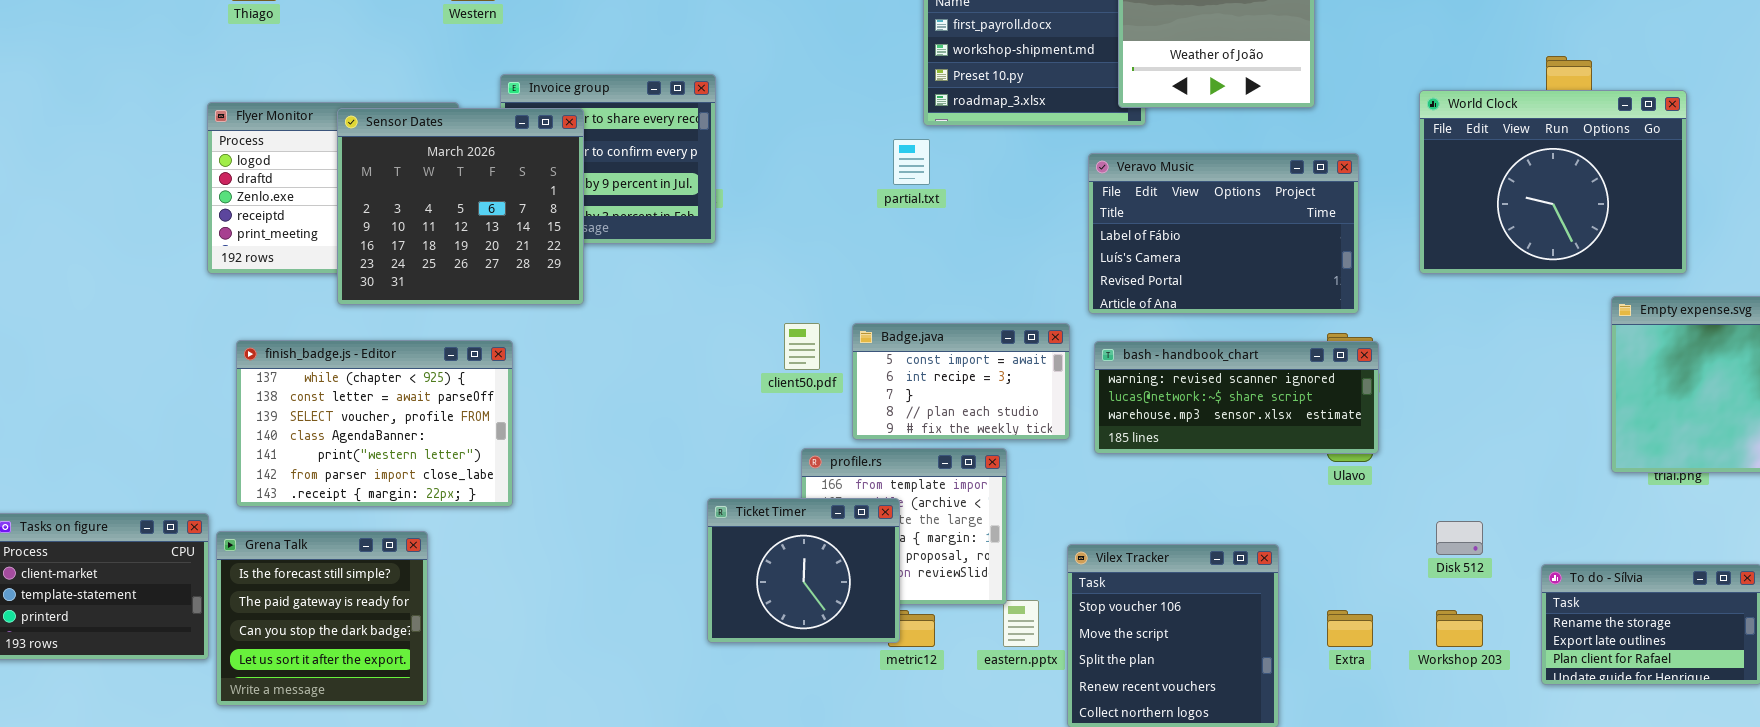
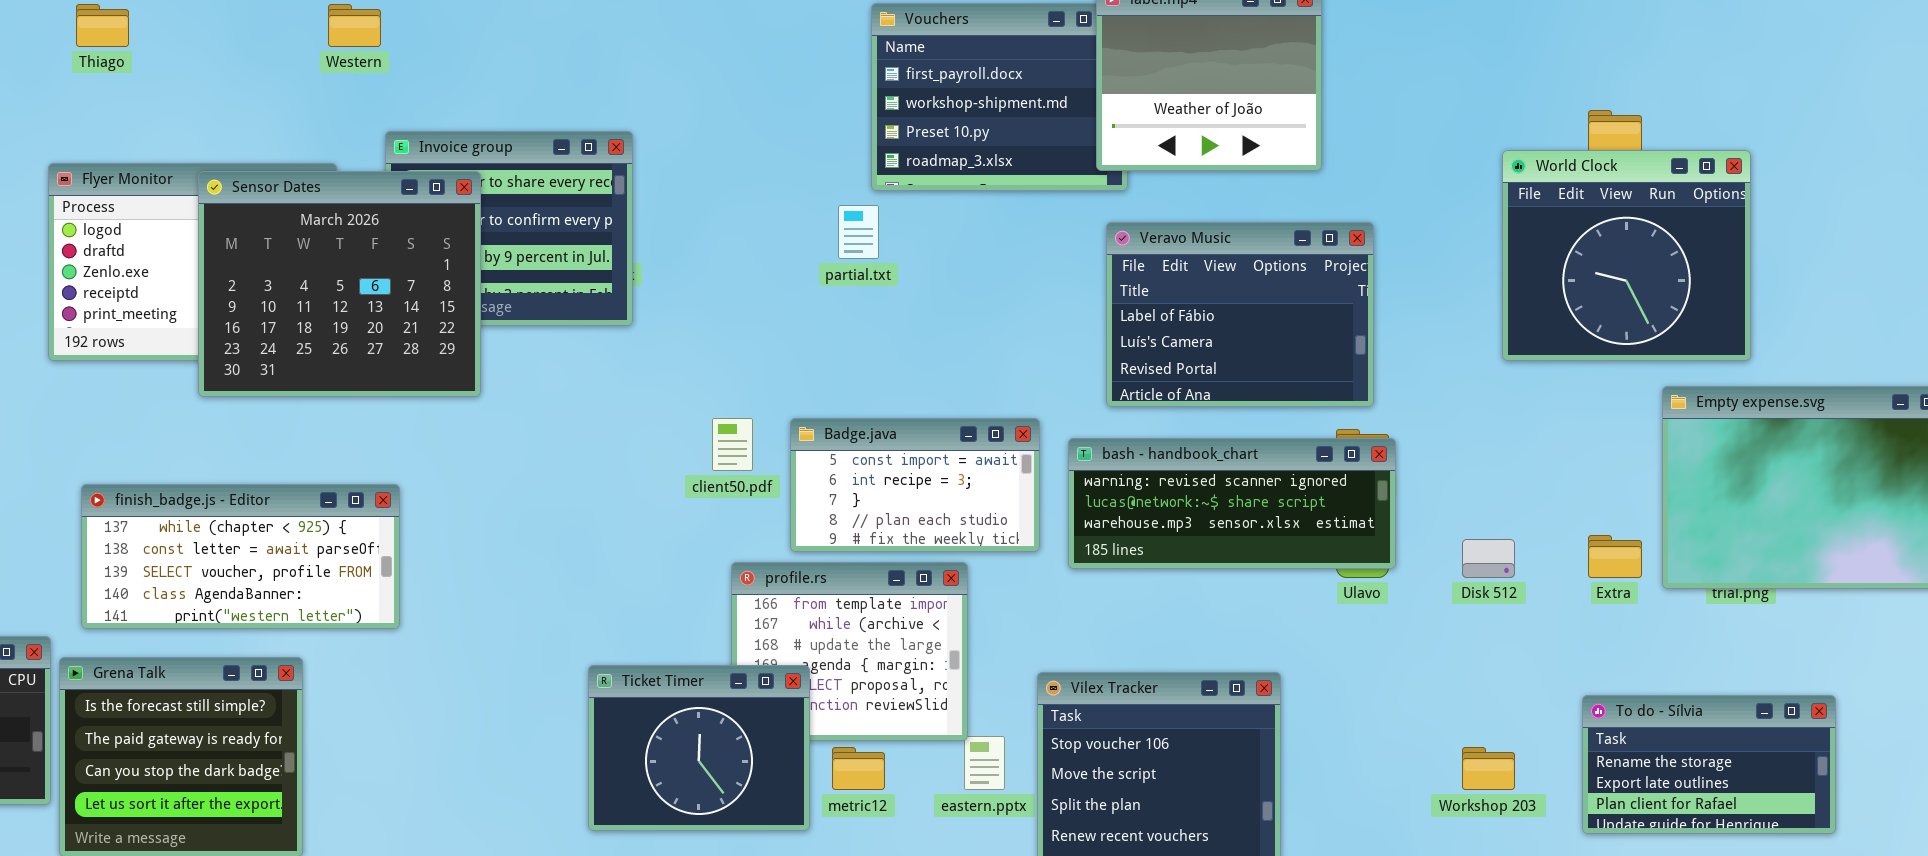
World Clock: [1419,90,1687,274] -> [1502,150,1751,361], resized
Veravo Music: [1088,153,1359,314] -> [1106,222,1374,407], resized
finish_badge.js - Editor: [236,340,513,507] -> [81,484,400,629], resized
Ticket Timer: [707,498,900,643] -> [588,665,810,831], moved
Disk 512: [1436,521,1483,555] -> [1462,539,1515,578], moved
Extra: [1327,610,1373,647] -> [1588,535,1642,578], moved

